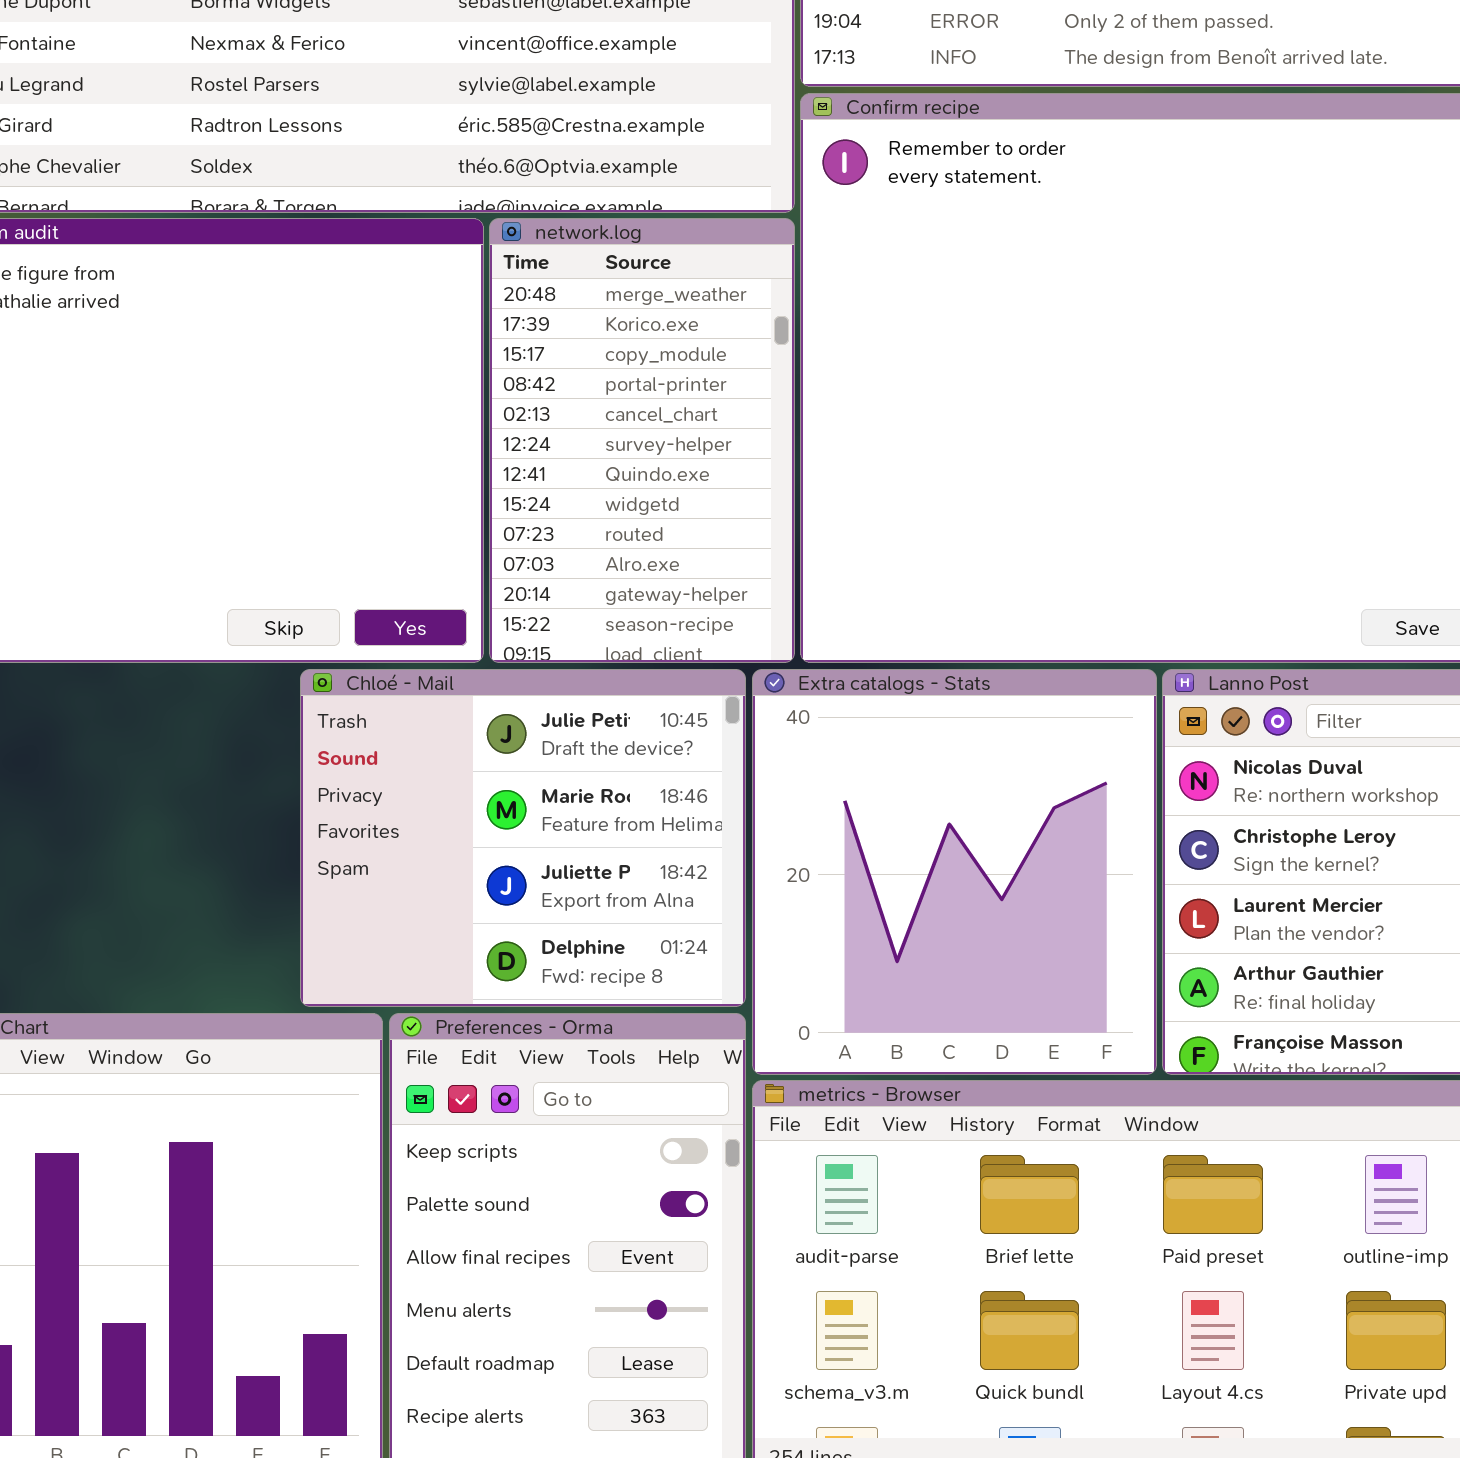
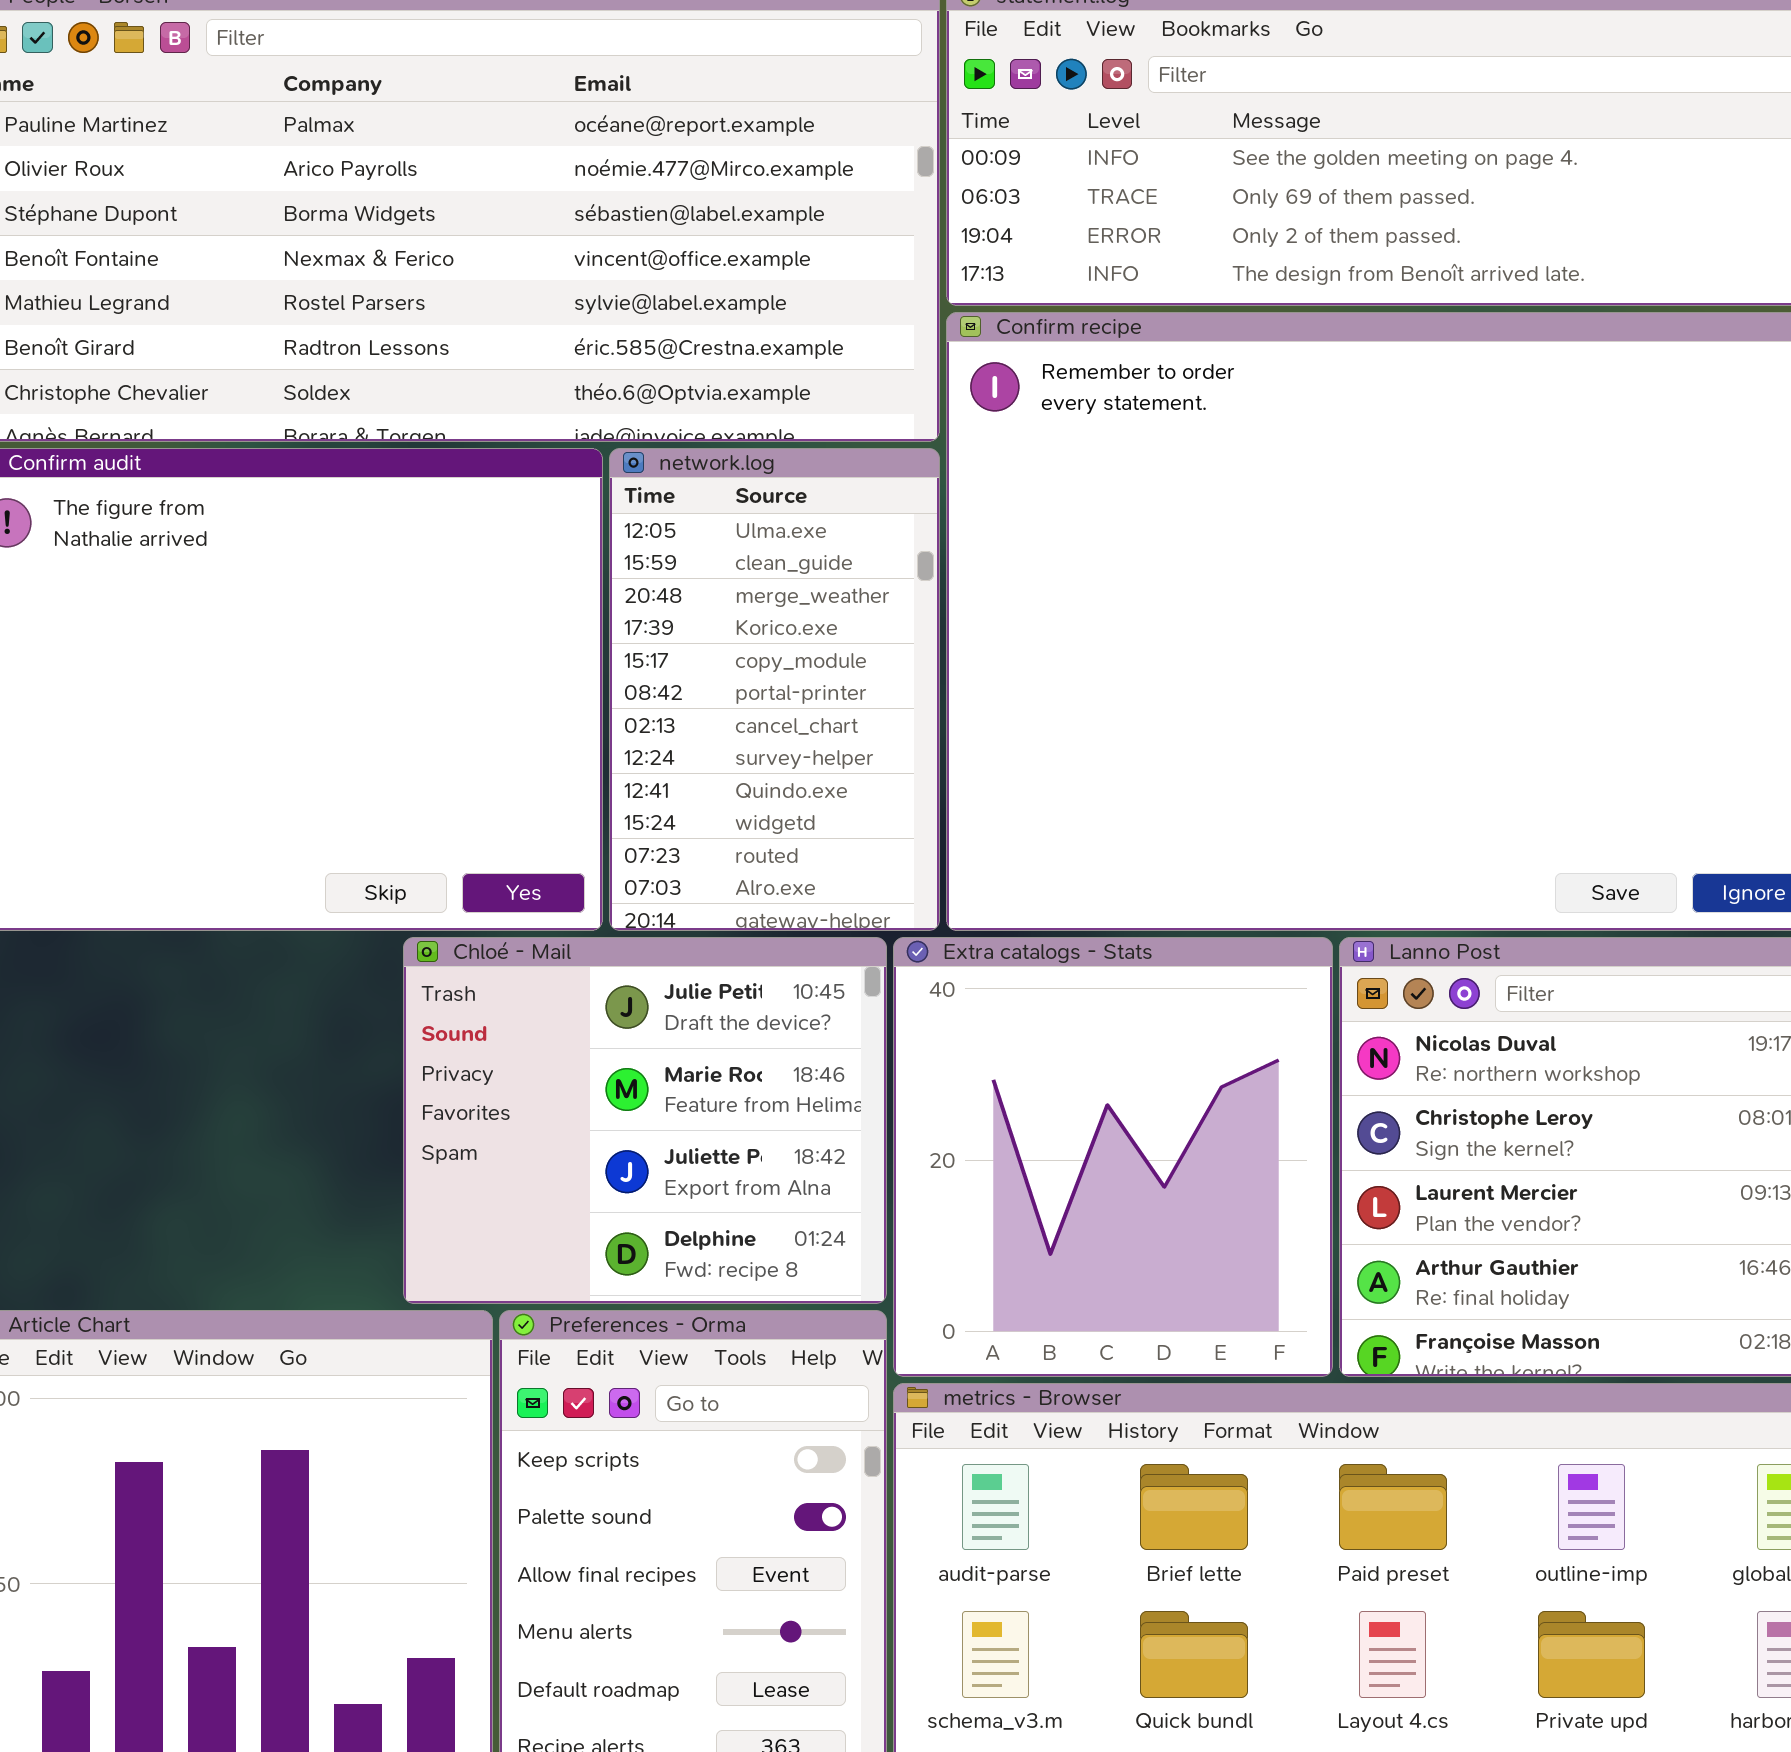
network.log: [489,218,795,663] -> [609,448,940,931], scrolled up 2 rows

